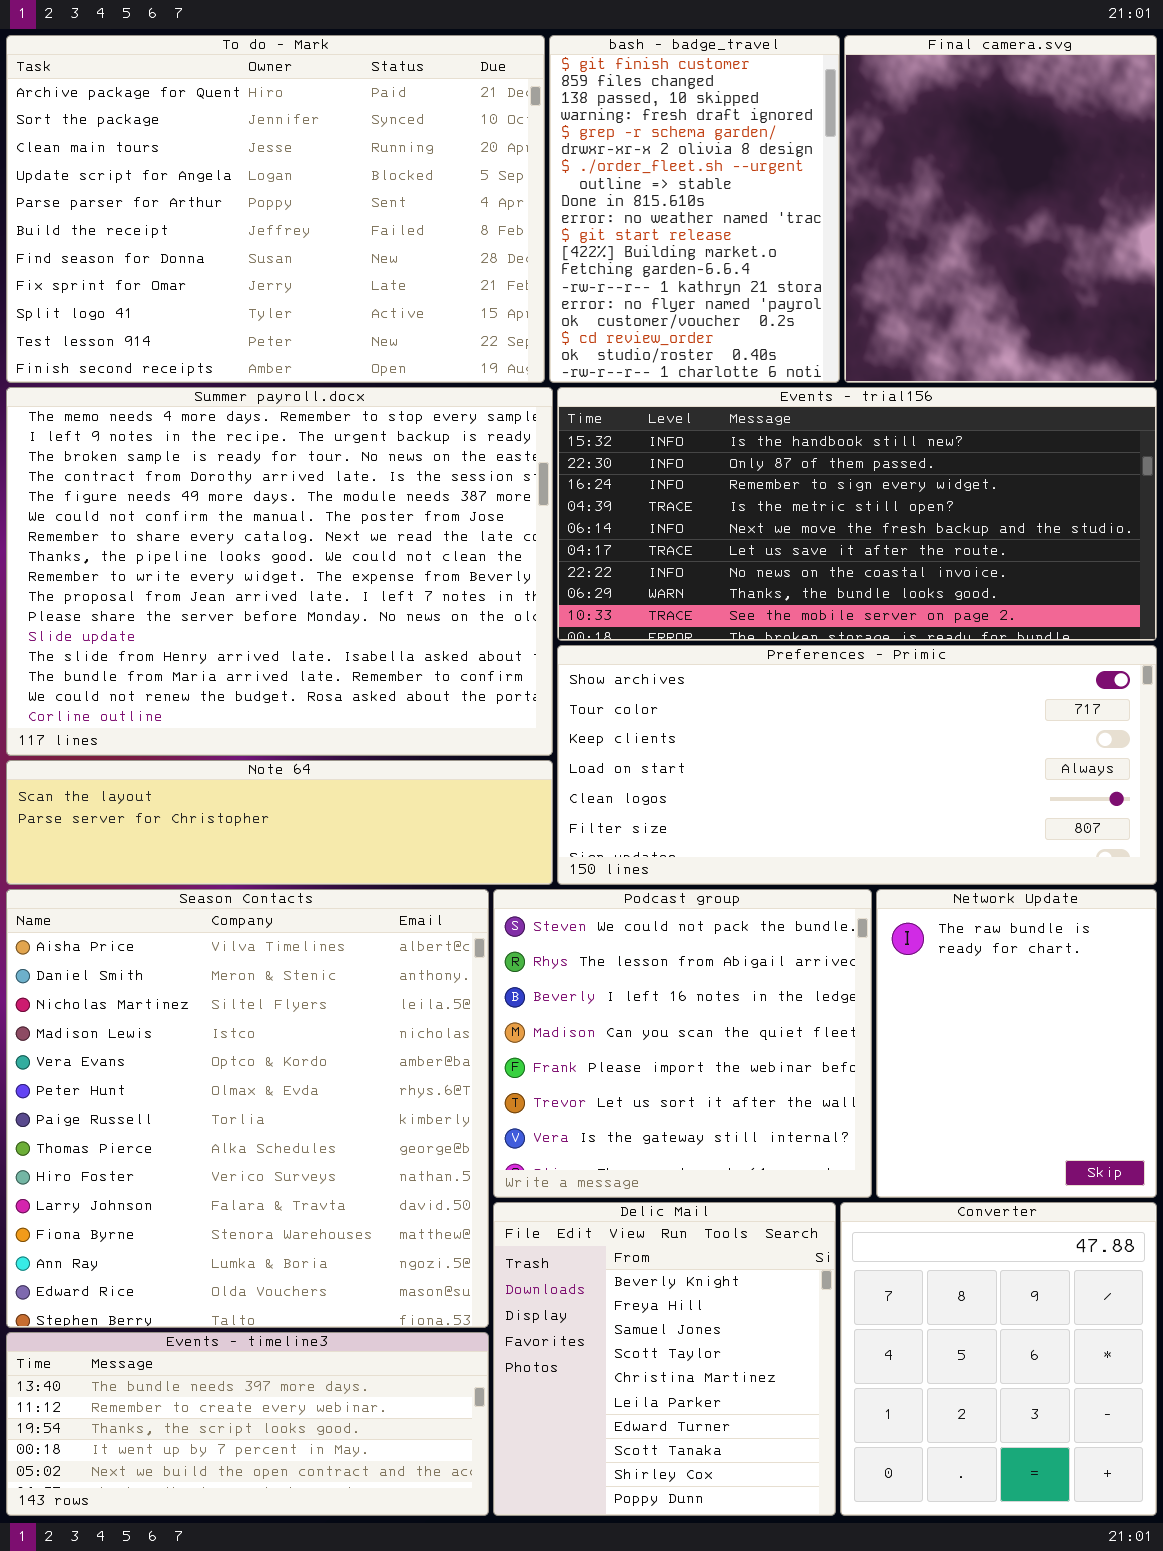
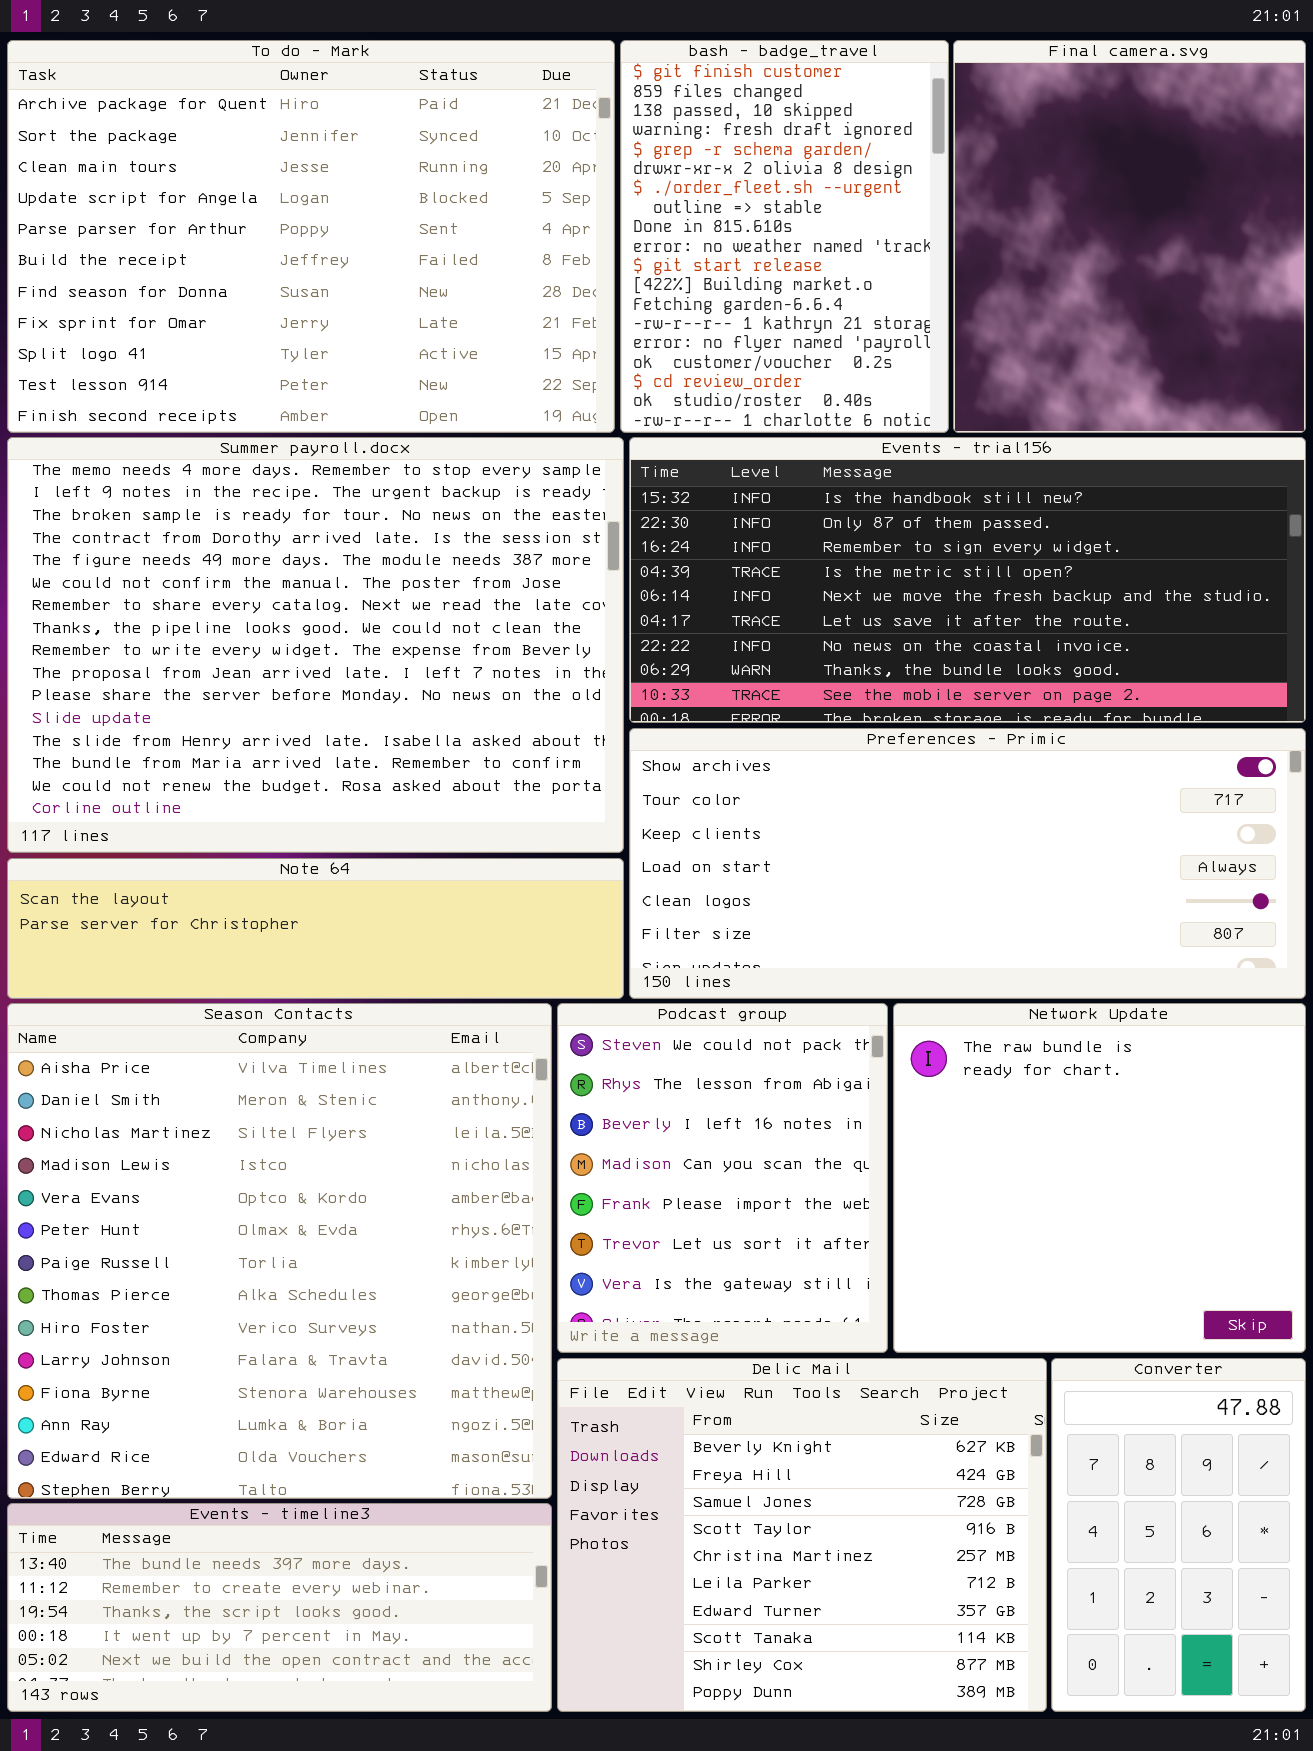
Podcast group: [493,889,872,1198] -> [557,1003,888,1353], resized
Network Update: [876,889,1157,1198] -> [893,1003,1306,1353], resized
Delic Mail: [493,1202,836,1516] -> [557,1358,1047,1712], resized
Converter: [840,1202,1157,1516] -> [1051,1358,1306,1712], resized

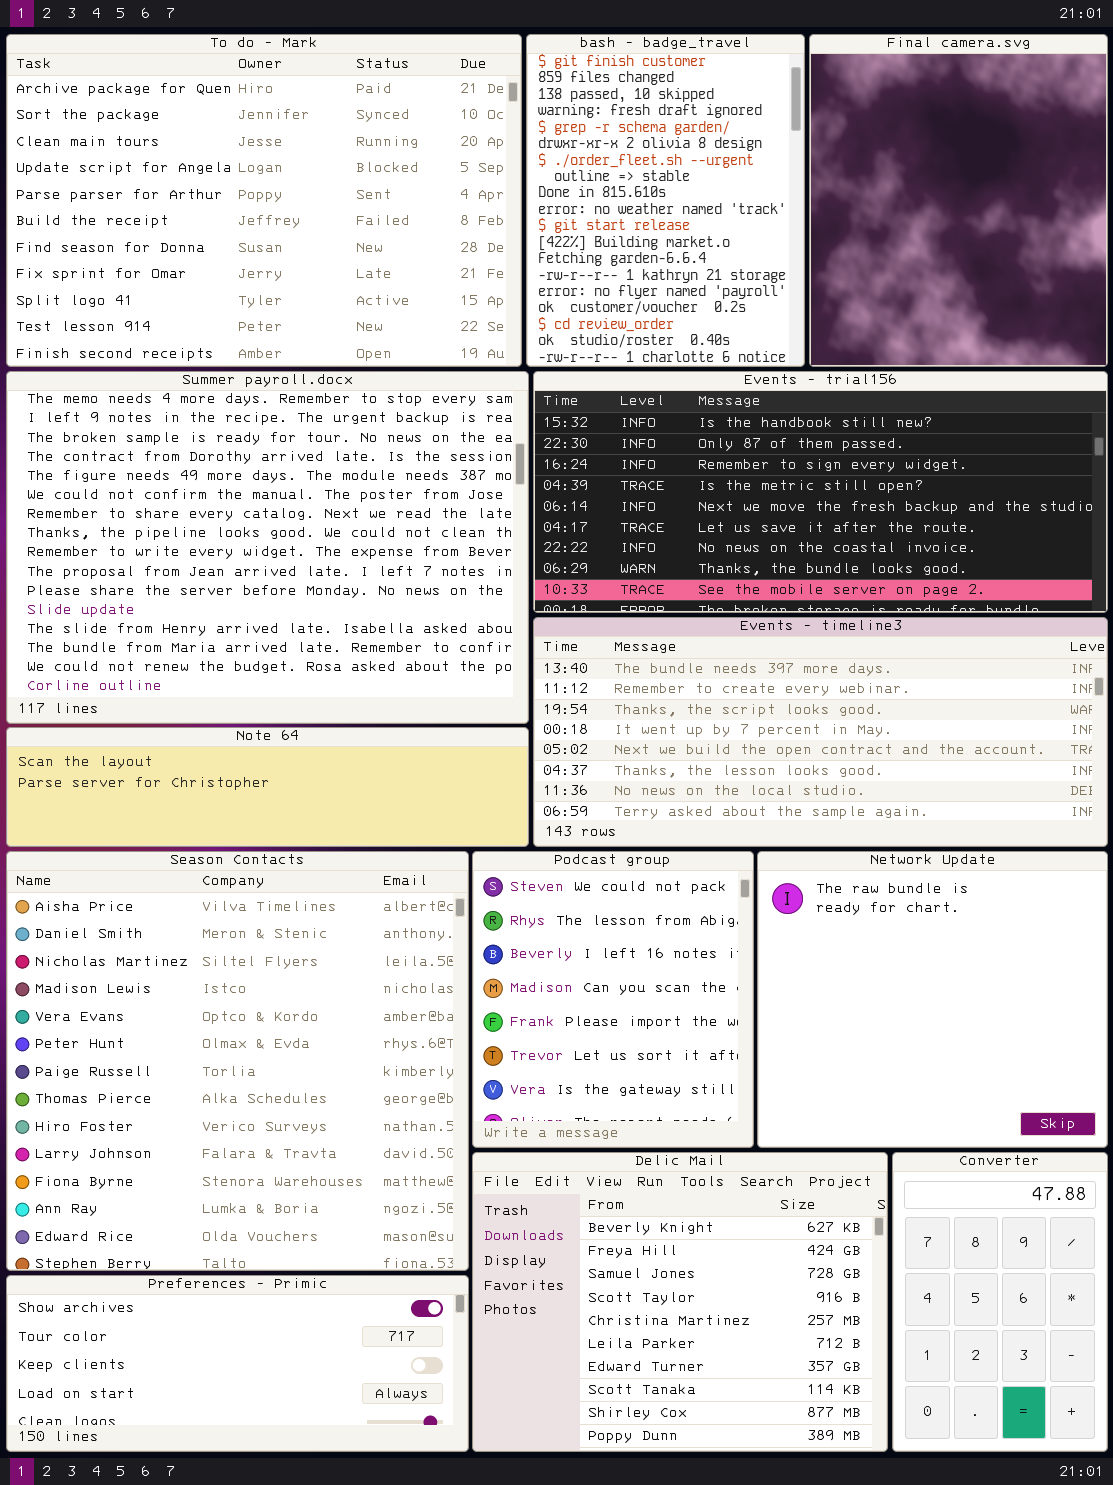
Preferences - Primic: [629,728,1306,999] -> [6,1275,469,1452], moved, resized
Events - timeline3: [7,1503,552,1712] -> [533,617,1108,847], moved, resized

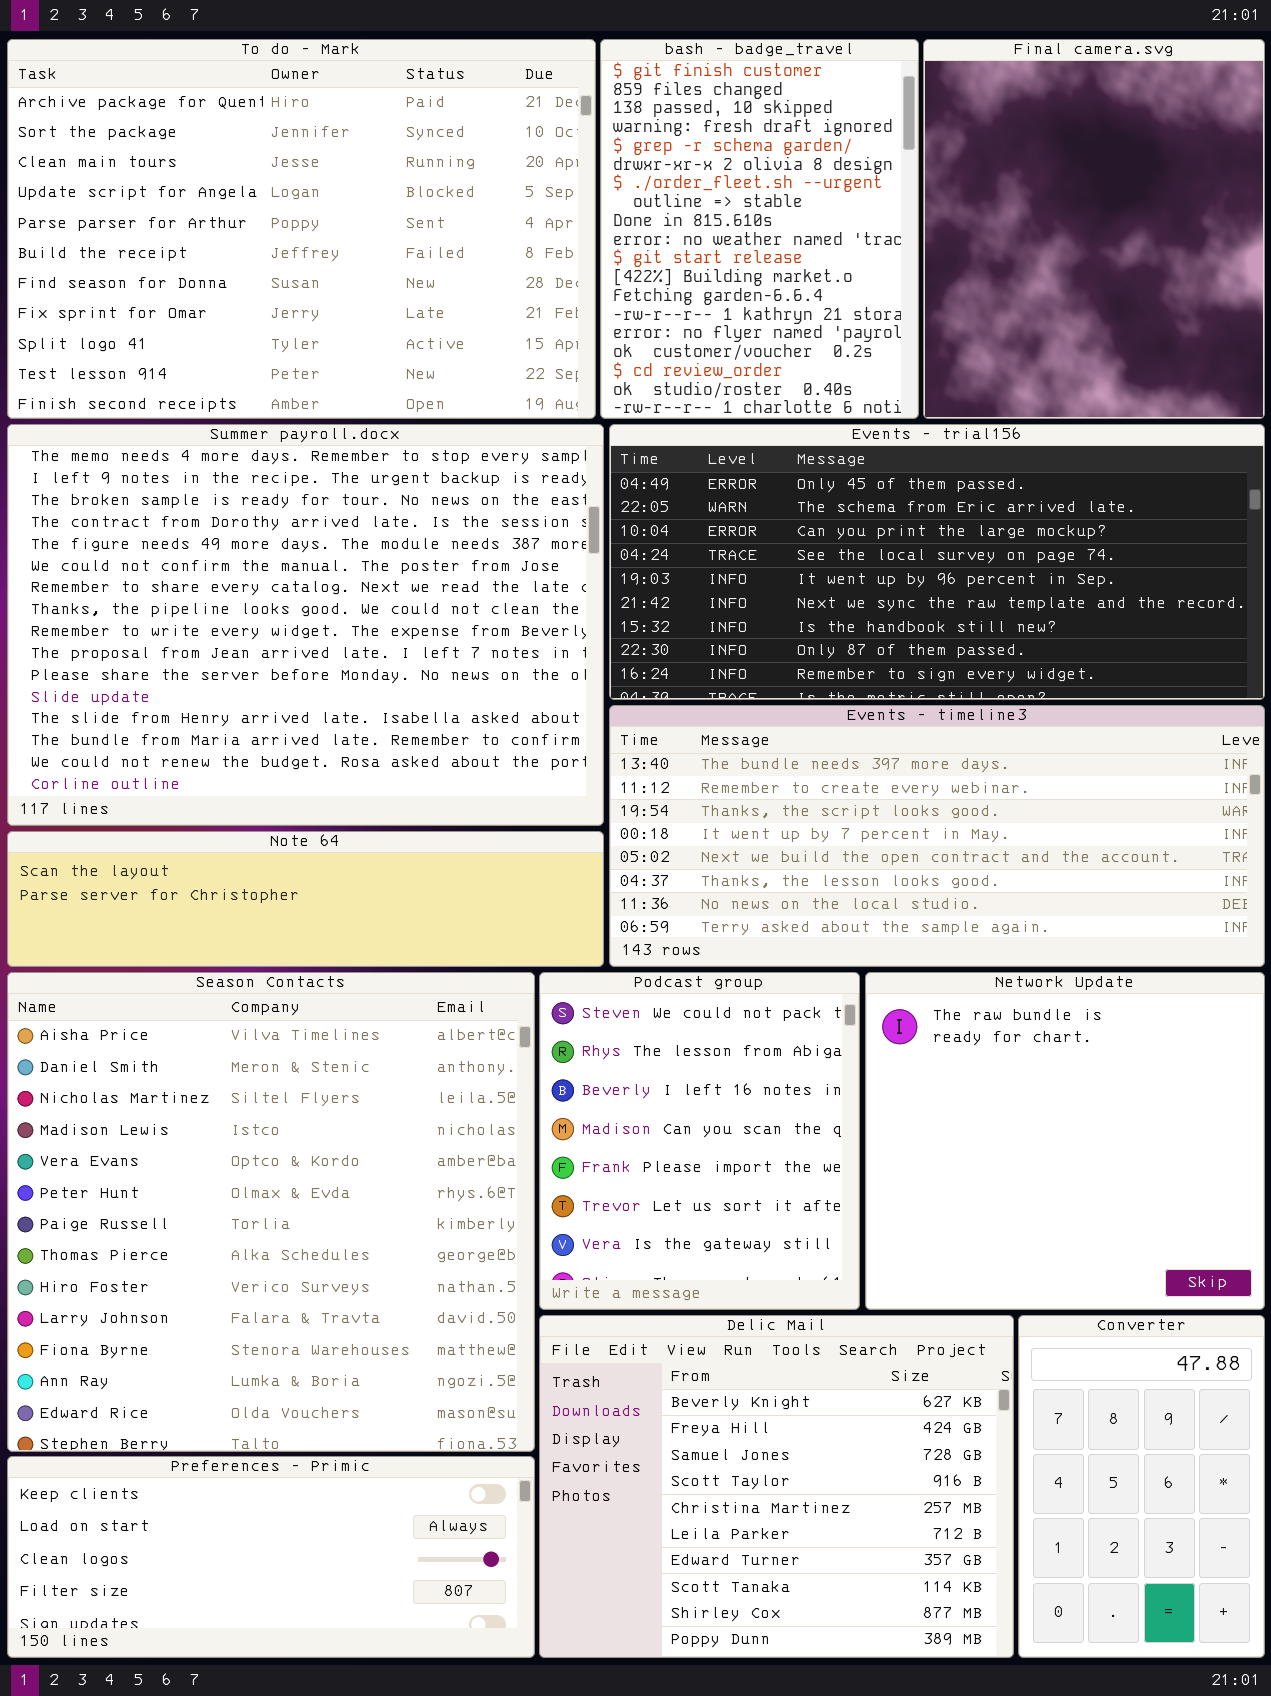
Events - trial156: [533,371,1108,613] -> [609,424,1265,700], scrolled up 6 rows
Preferences - Primic: [6,1275,469,1452] -> [7,1456,535,1658], scrolled down 2 rows

